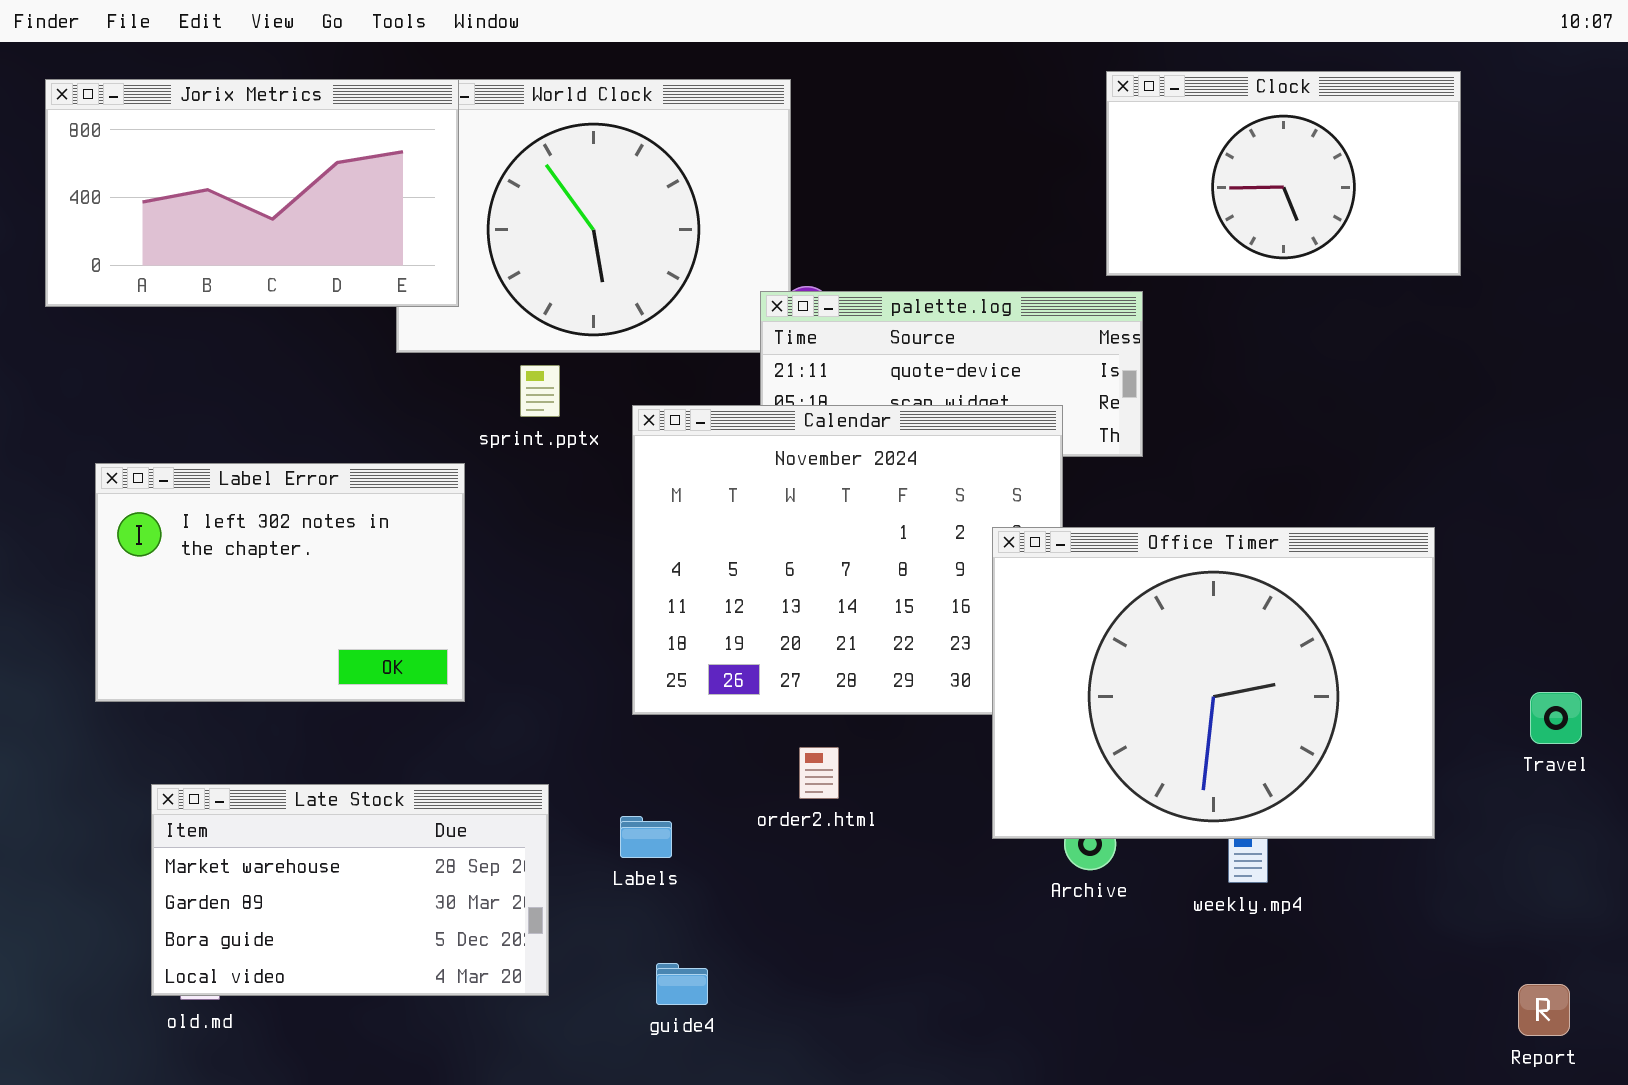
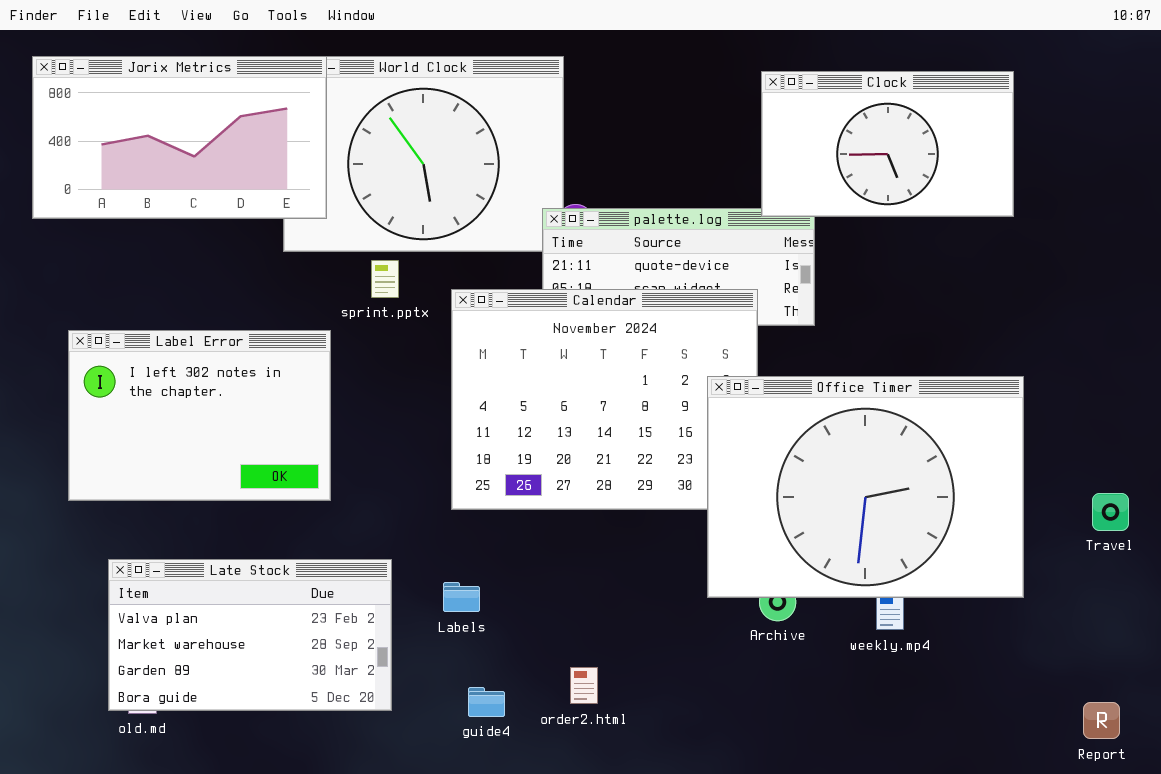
Clock: [1106,71,1461,276] -> [761,71,1014,217], moved
order2.html: [799,747,839,799] -> [570,667,598,704], moved
Late Stock: [151,784,549,996] -> [108,559,392,711], scrolled up 1 row

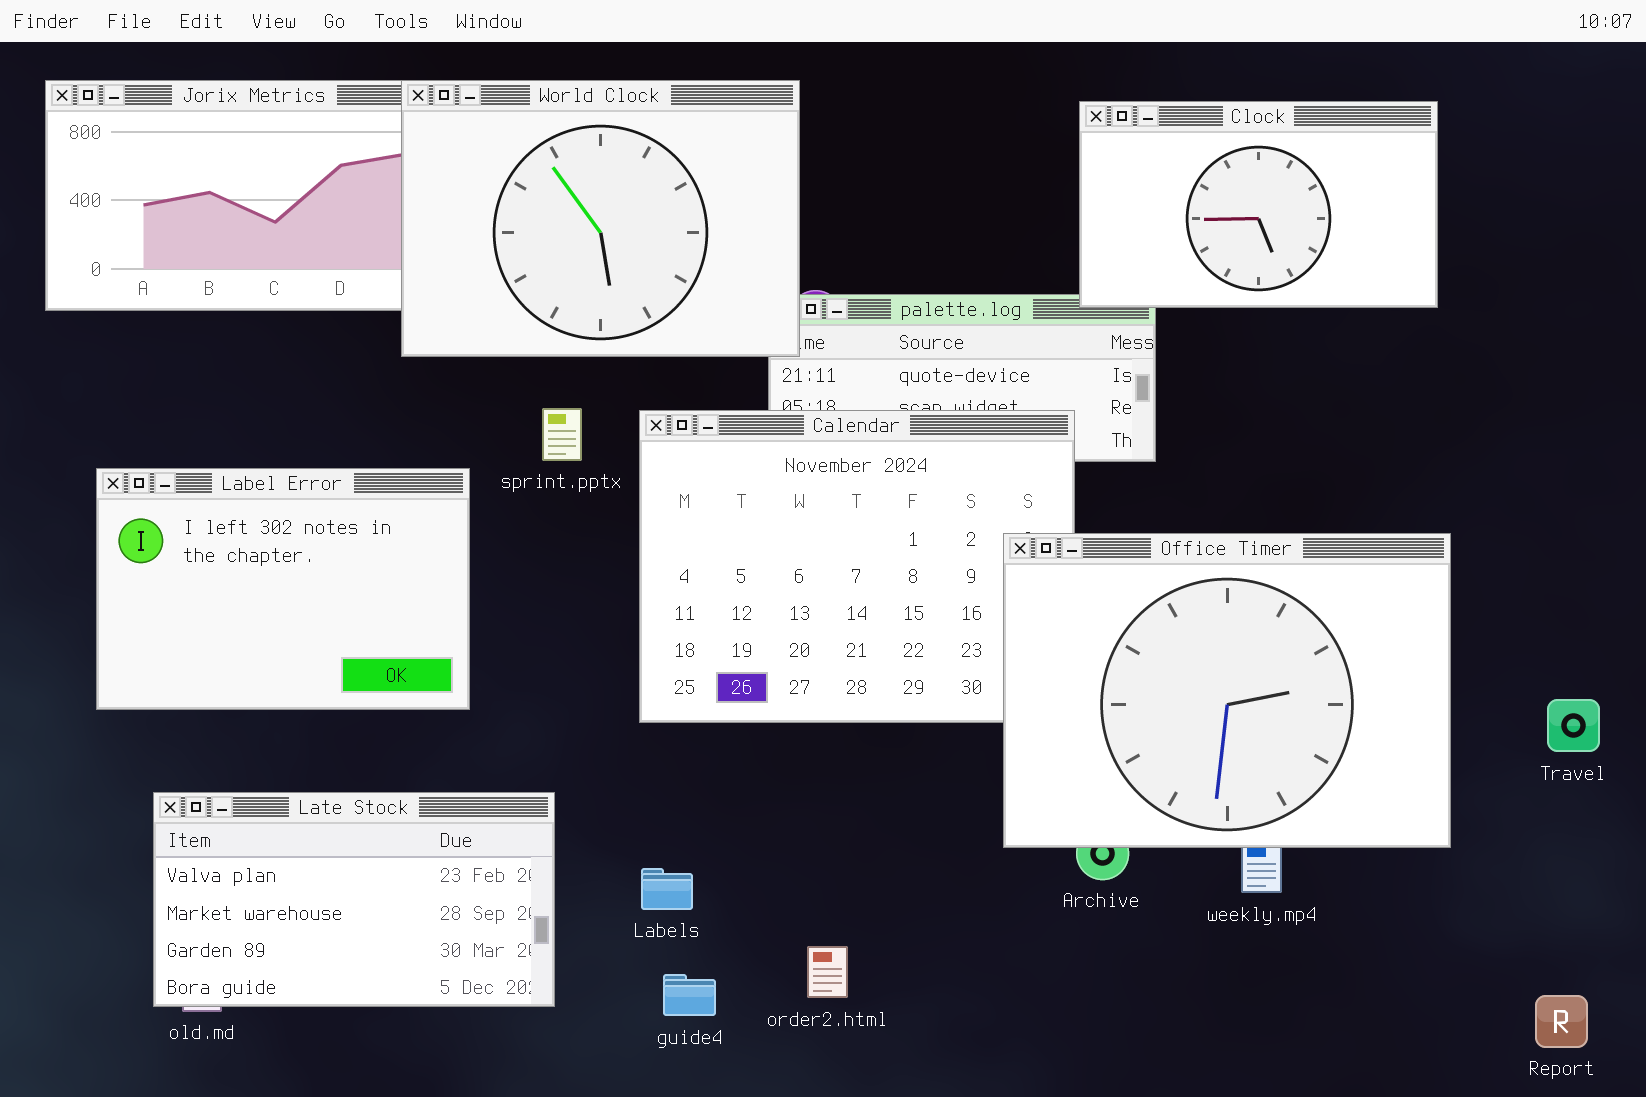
World Clock: [283,56,564,252] -> [401,80,800,357], raised
sprint.pptx: [371,260,399,298] -> [542,408,582,461], moved
Labels: [443,582,480,612] -> [641,868,693,910], moved

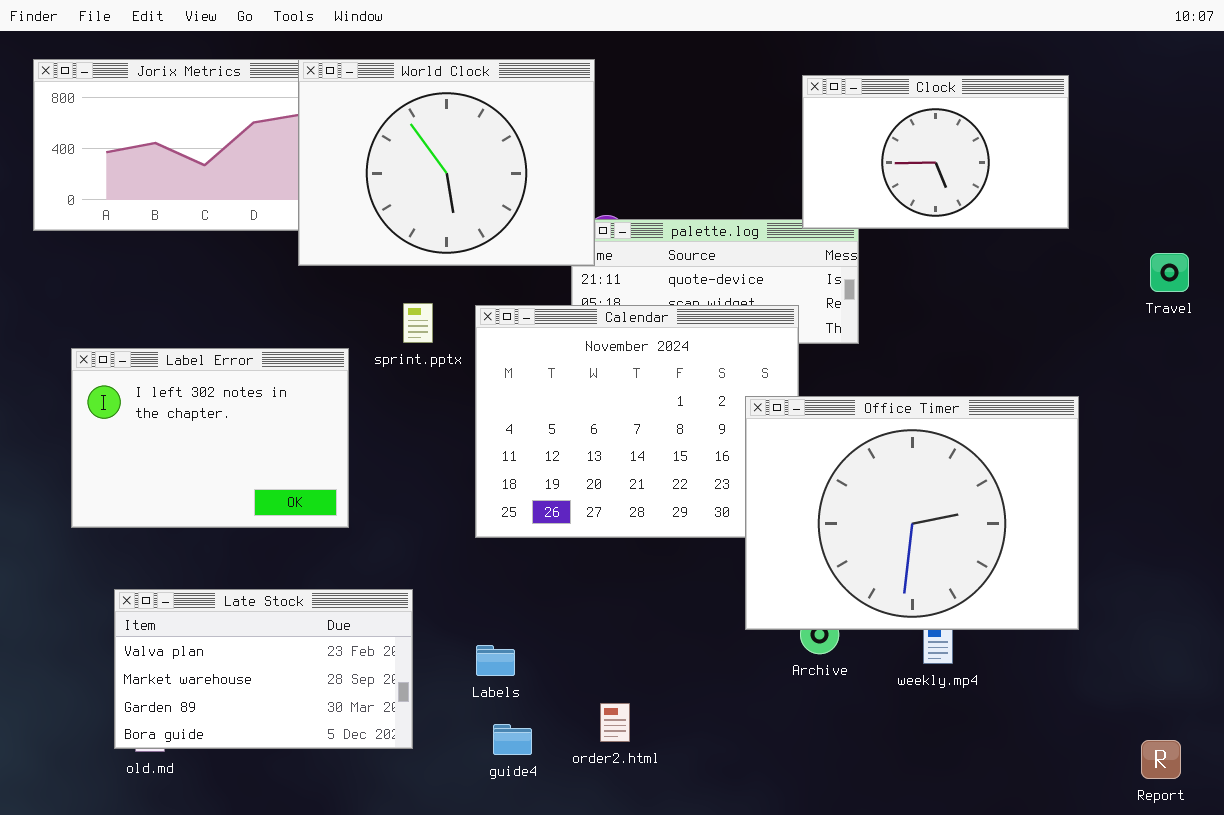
Travel: [1547,699,1600,752] -> [1150,253,1189,292], moved

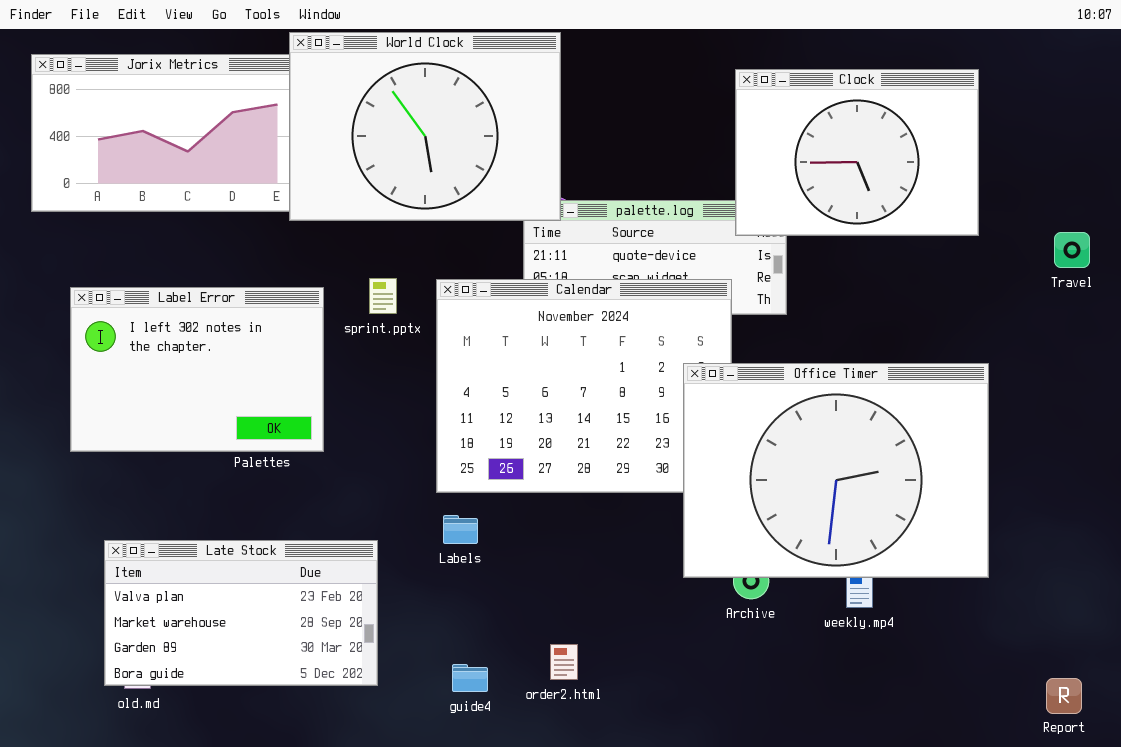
World Clock: [298,59,595,266] -> [289,32,561,221], moved
Clock: [802,75,1069,229] -> [735,69,979,236], resized
Label Error: [71,348,349,528] -> [70,287,324,452], moved
Labels: [476,645,515,676] -> [443,515,478,544], moved

